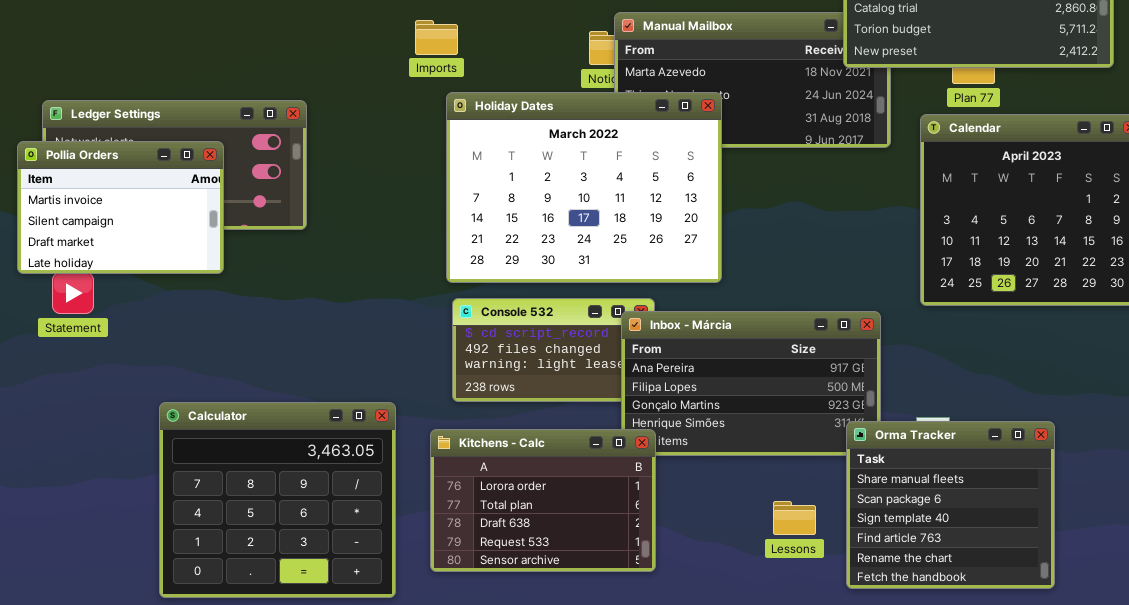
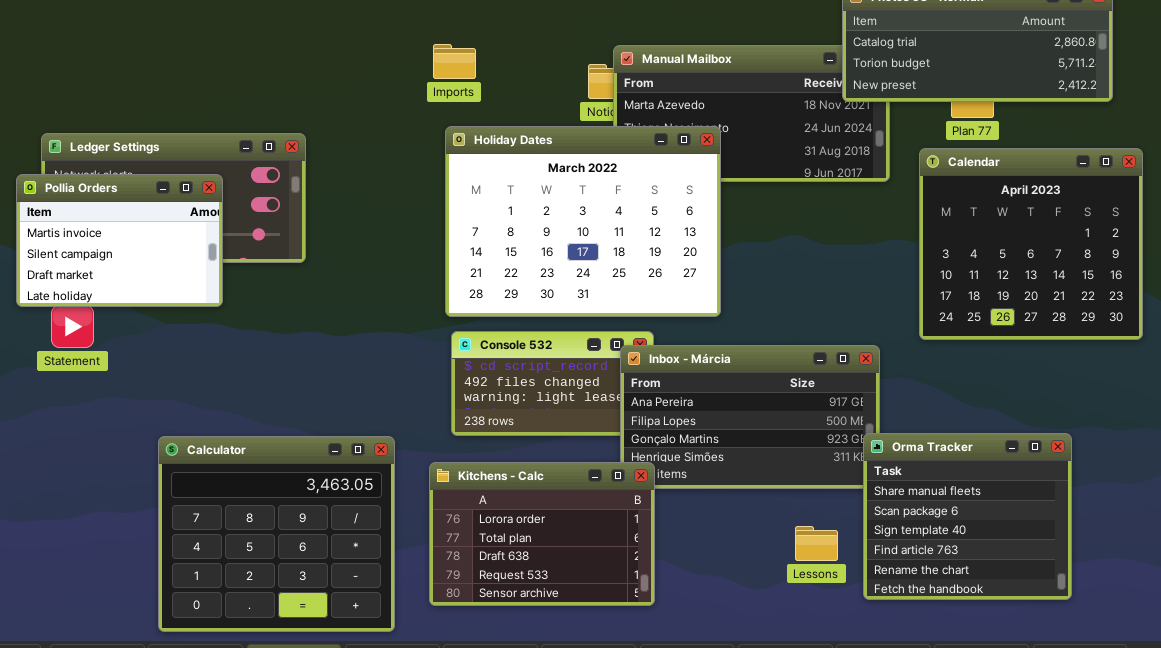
Imports: [415,20,458,55] -> [433,44,476,79], moved
Orma Tracker: [846,421,1055,589] -> [863,433,1072,600], moved
Lessons: [773,501,816,535] -> [795,526,838,561], moved

